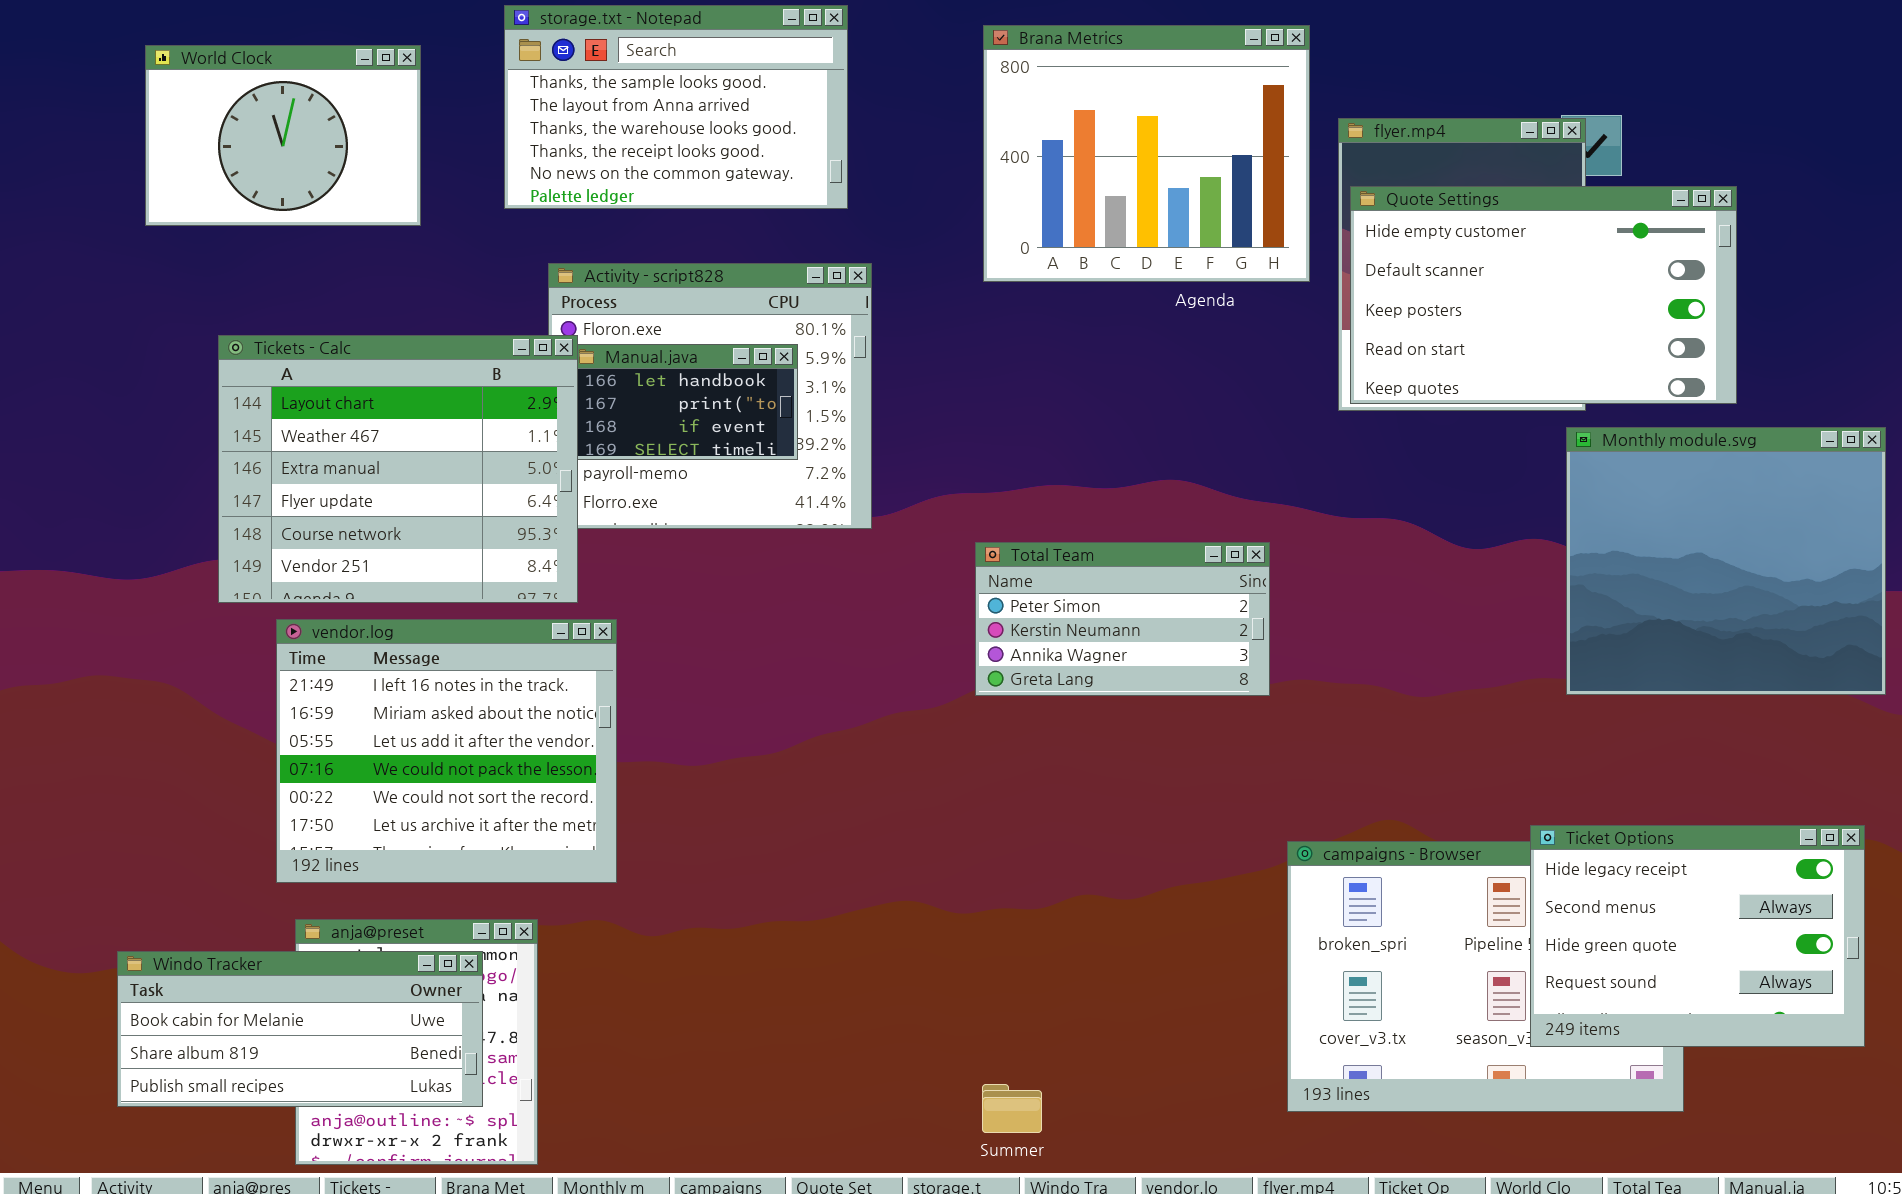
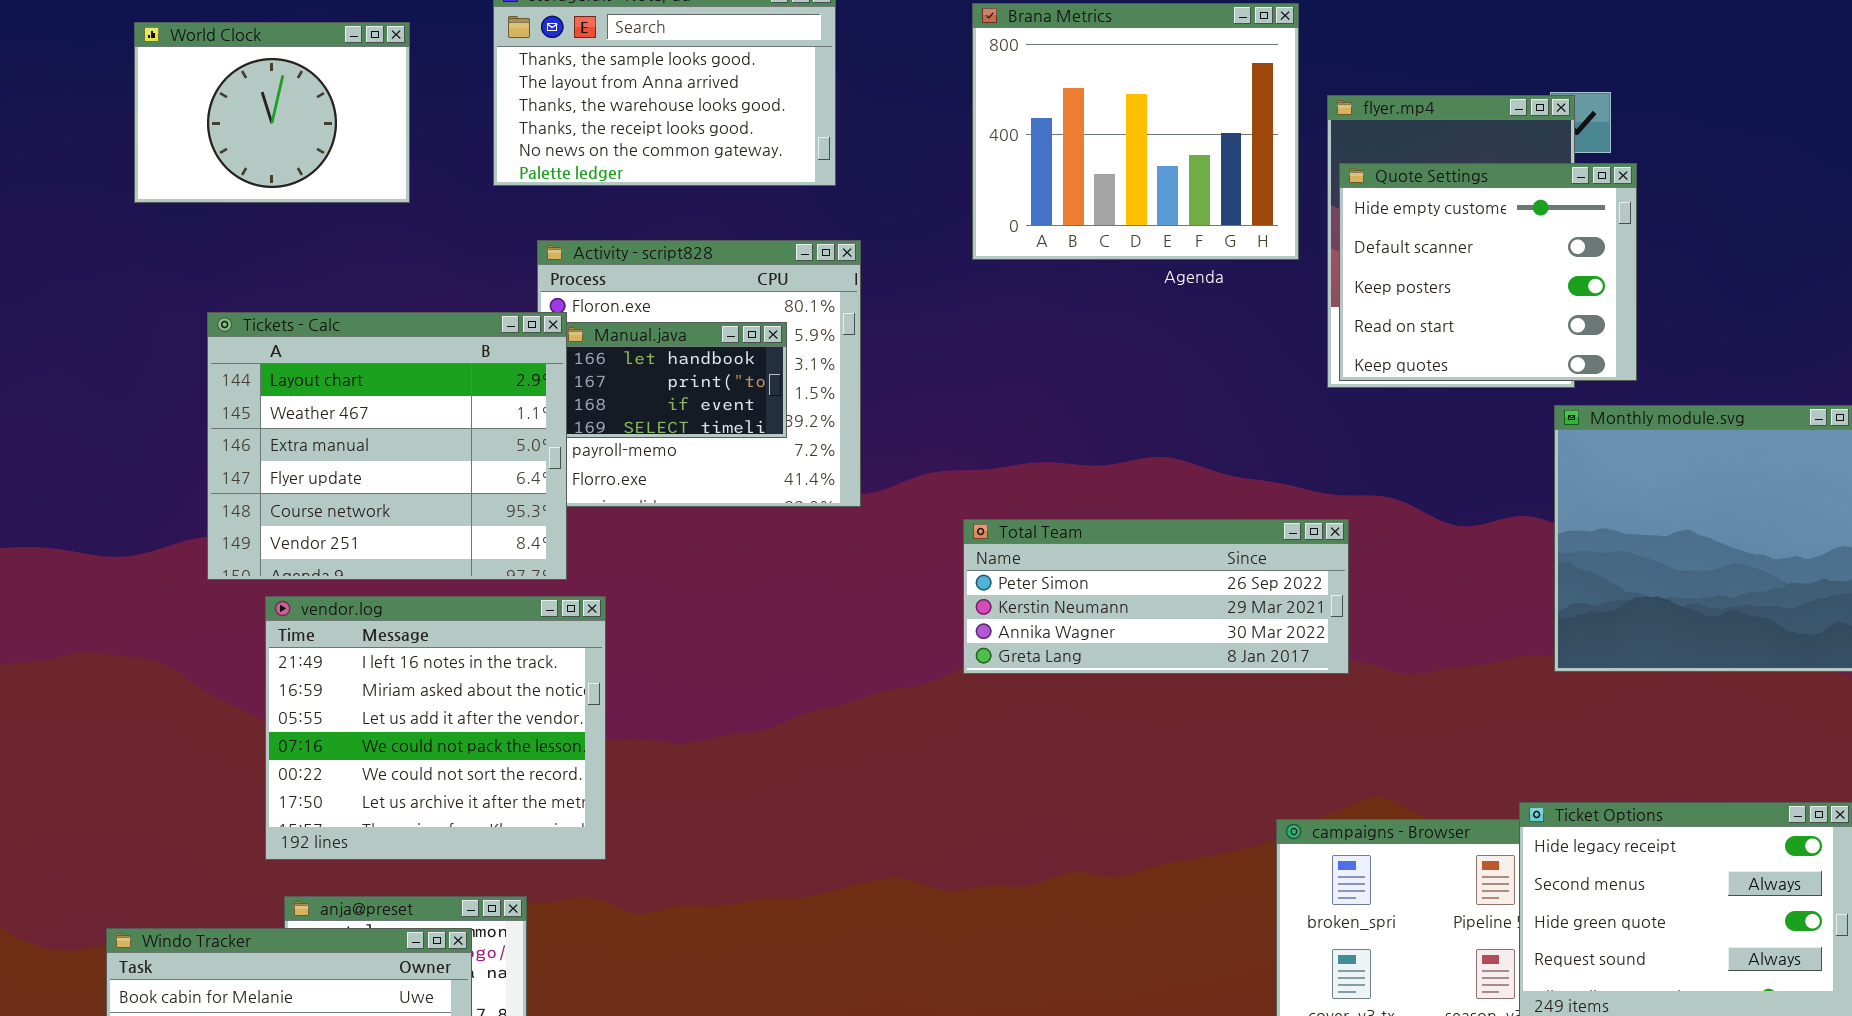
Quote Settings: [1350,186,1737,404] -> [1339,163,1637,381], resized
Total Team: [975,542,1270,696] -> [963,519,1349,674], resized

